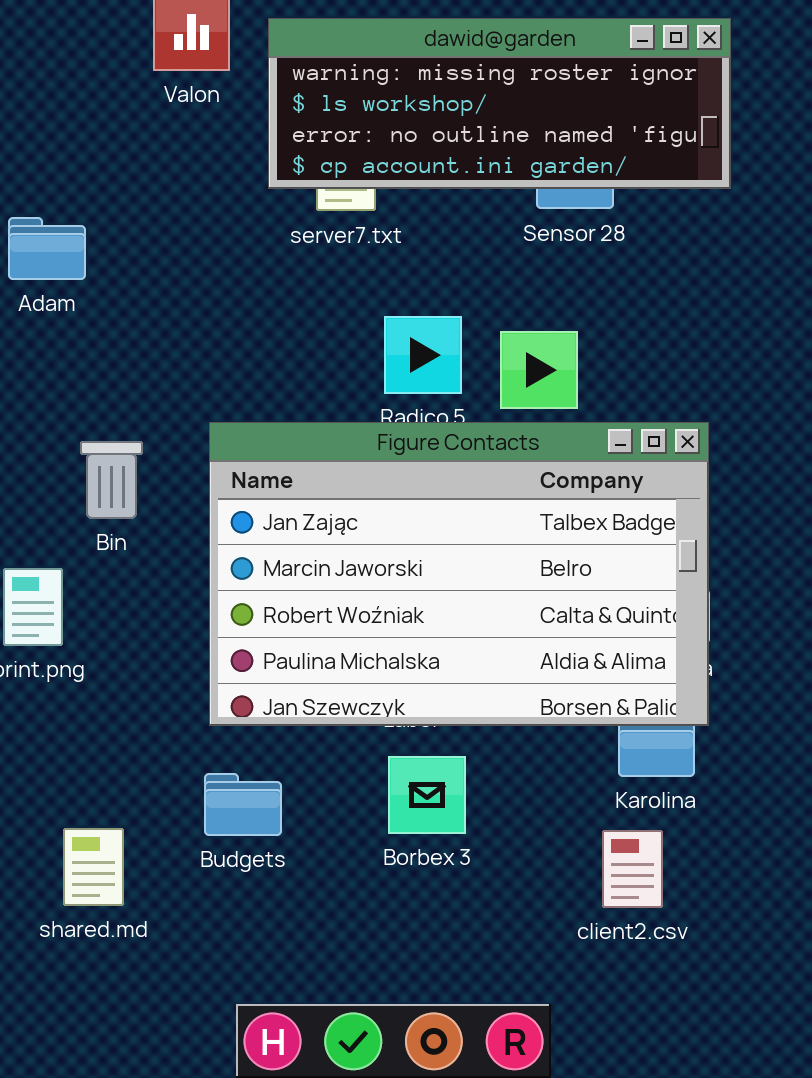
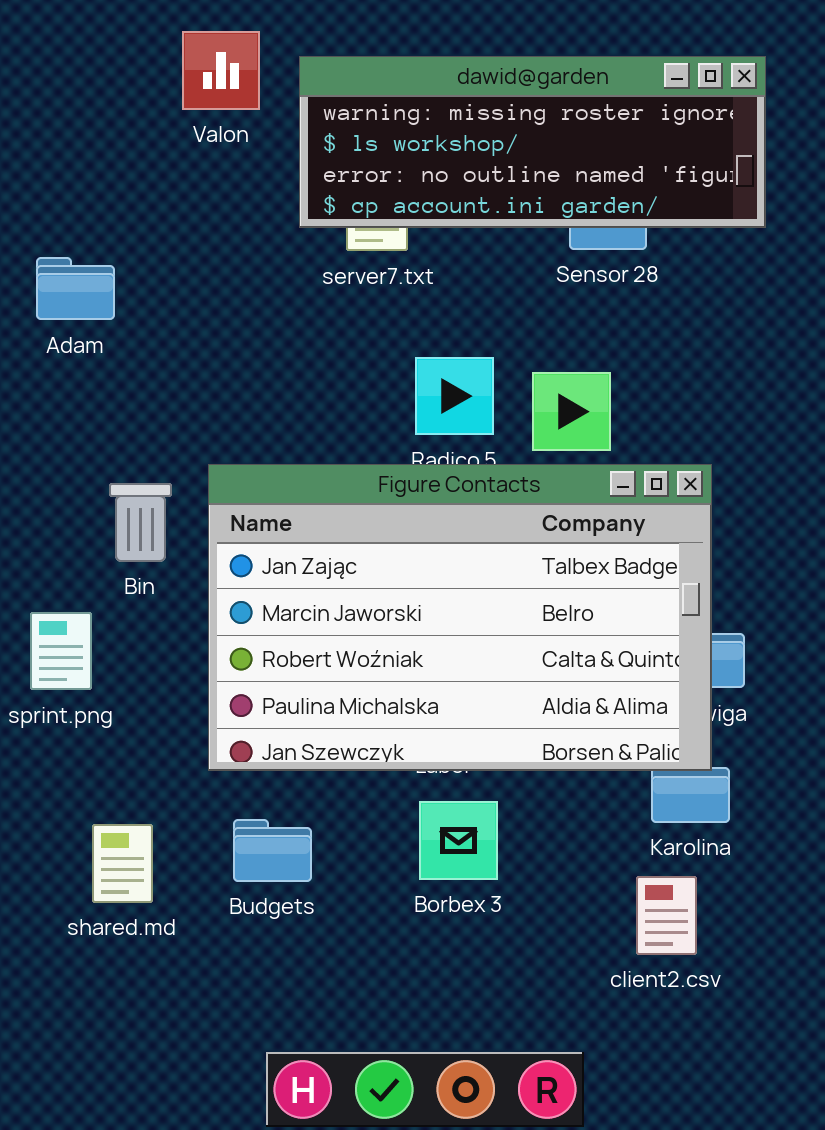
Figure Contacts: [209,422,709,726] -> [208,464,712,771], moved
shared.md: [63,828,124,906] -> [92,824,153,903], moved

